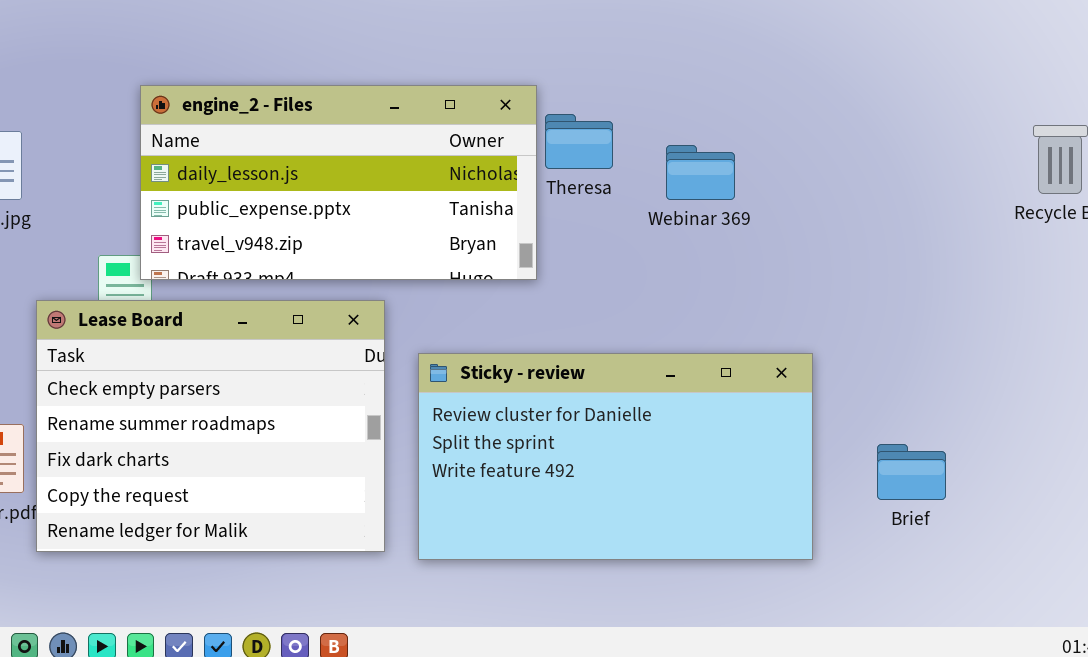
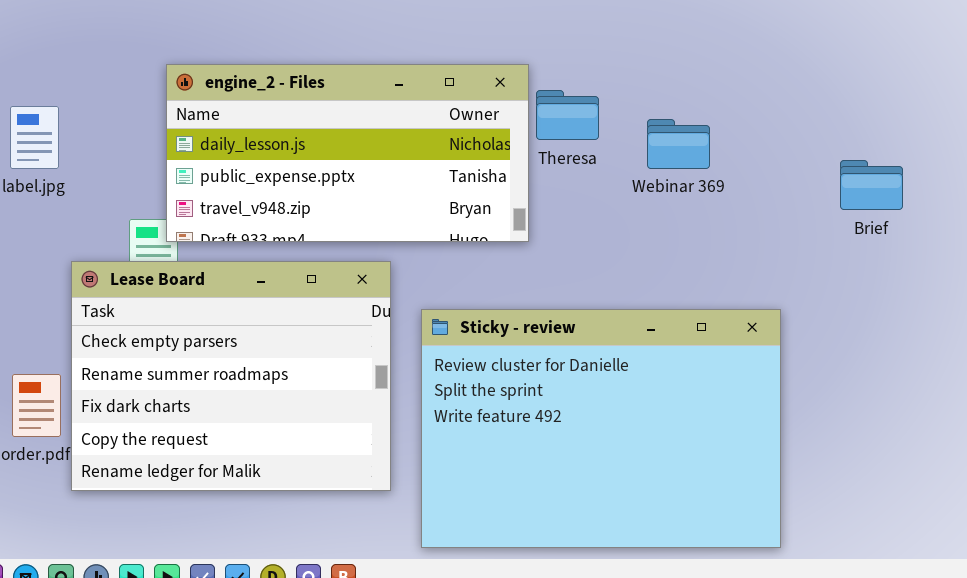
Sticky - review: [418,353,813,560] -> [421,309,781,548], resized
Brief: [877,444,946,500] -> [840,160,903,210], moved

